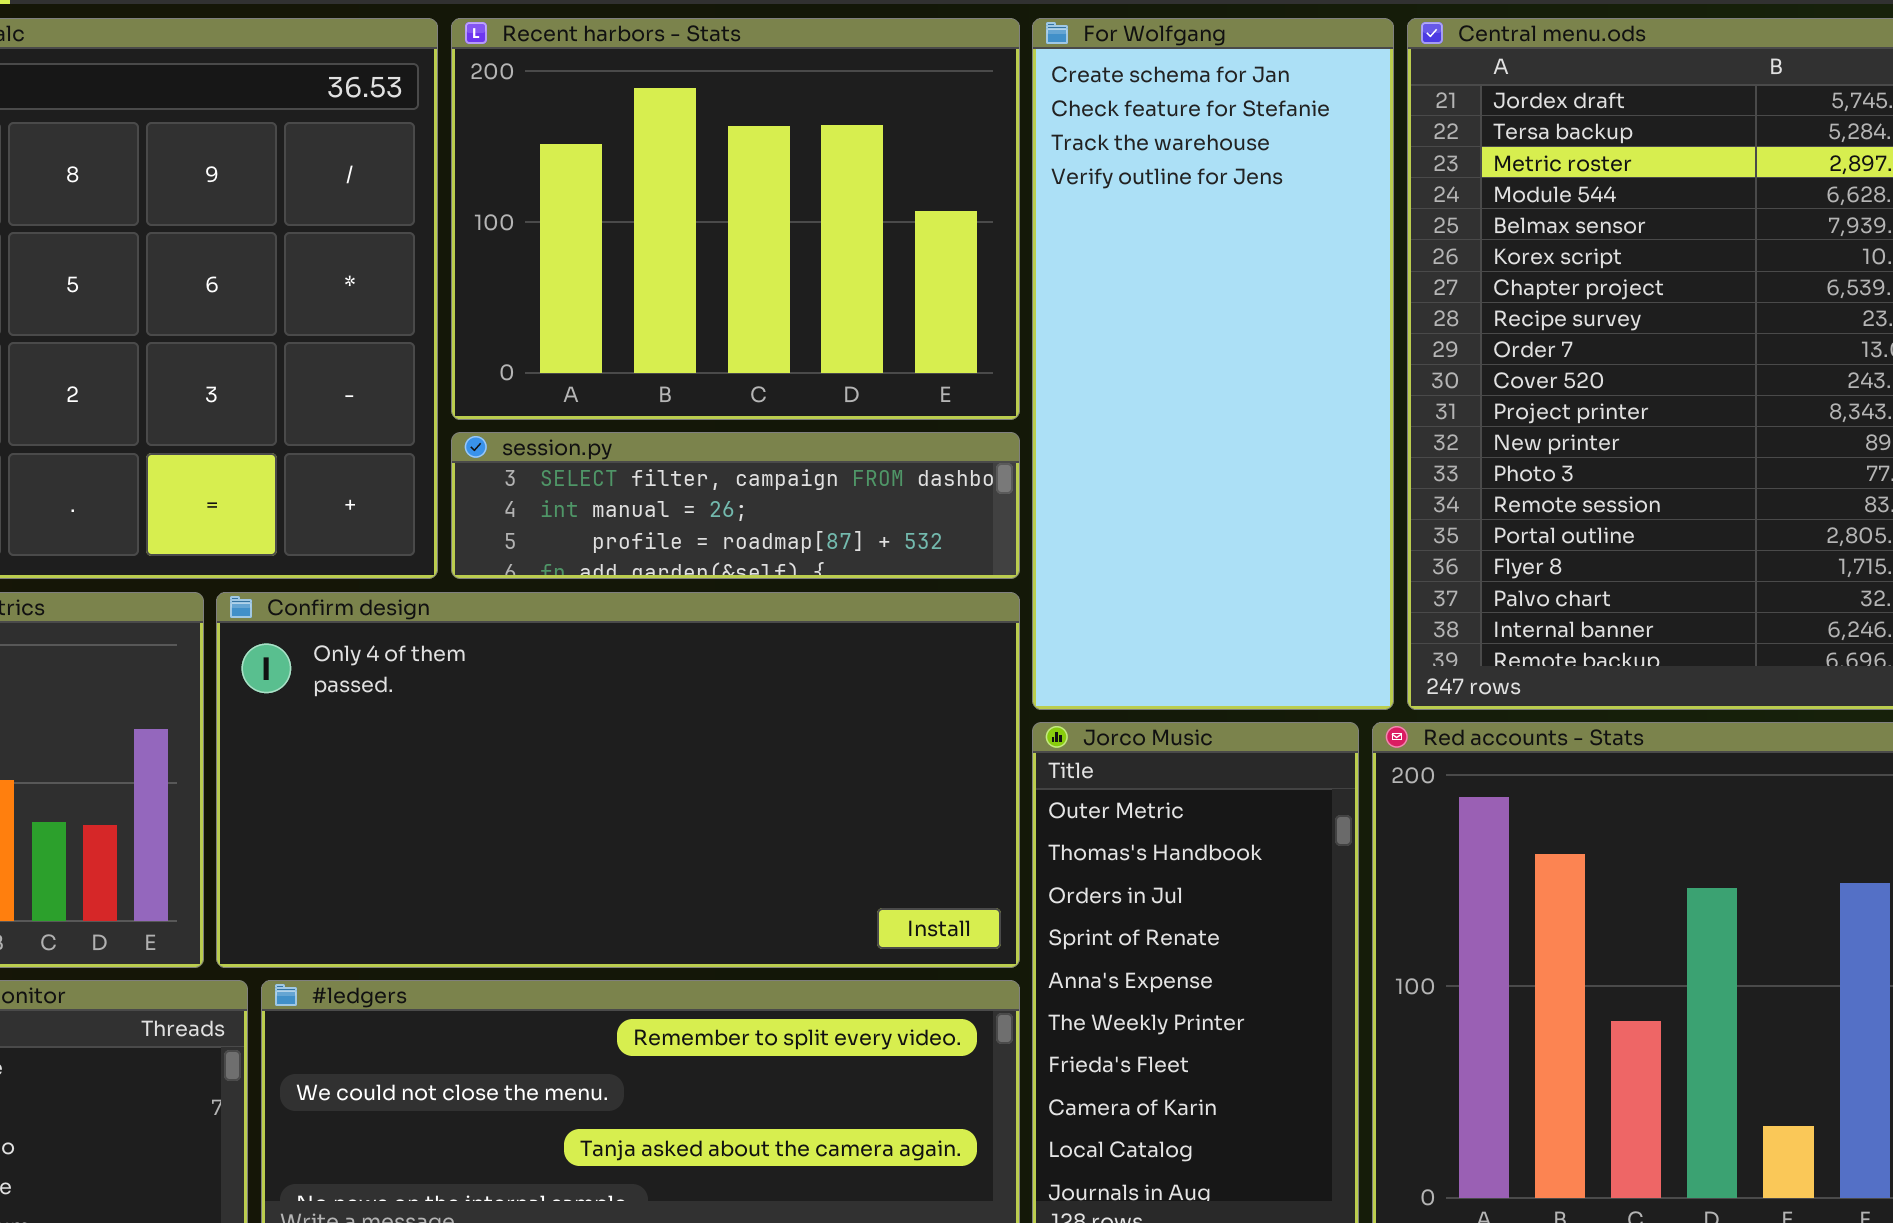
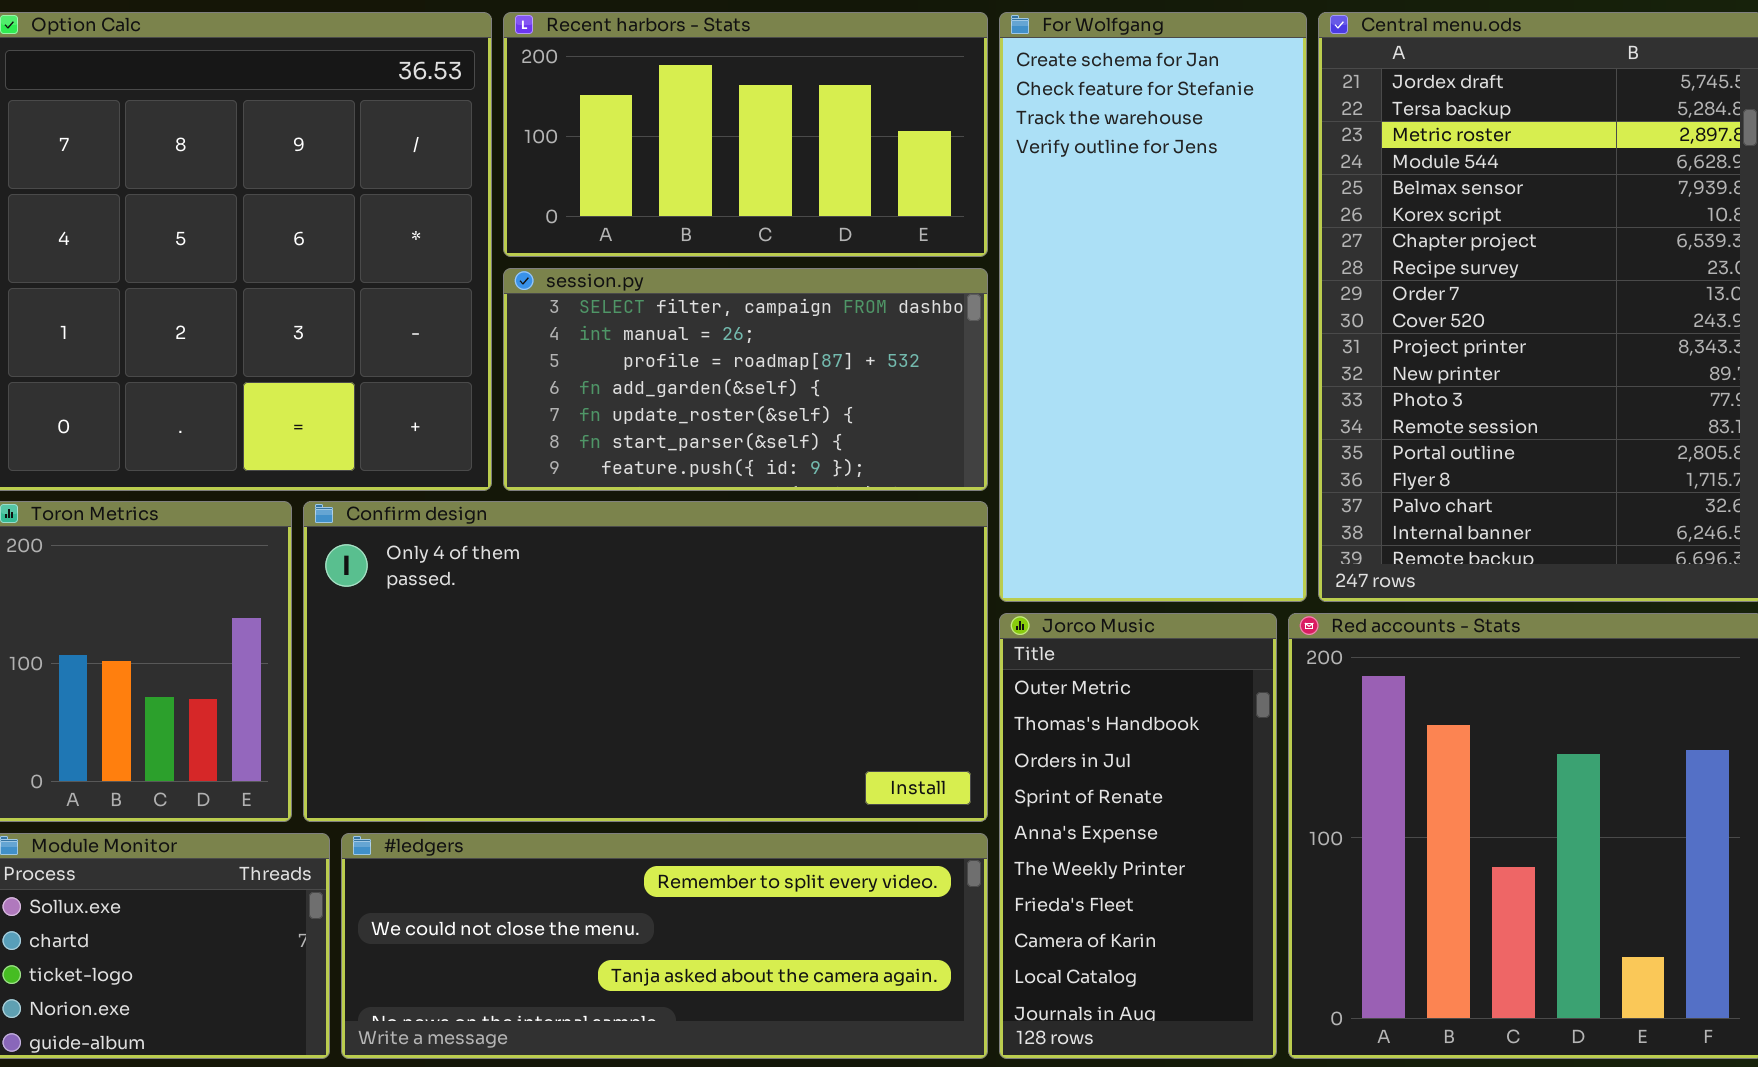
Recent harbors - Stats: [451,18,1020,420] -> [503,12,988,257], resized
session.py: [451,432,1020,579] -> [503,268,988,491], resized

